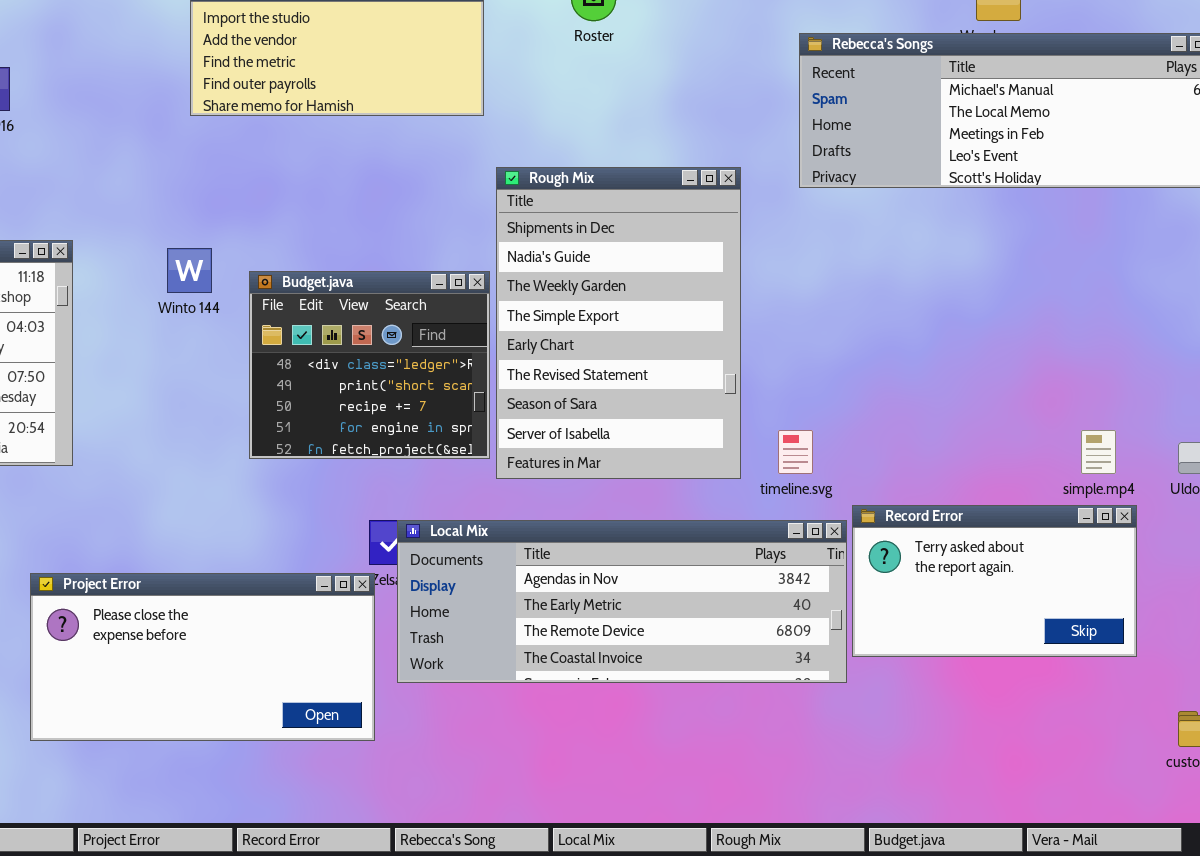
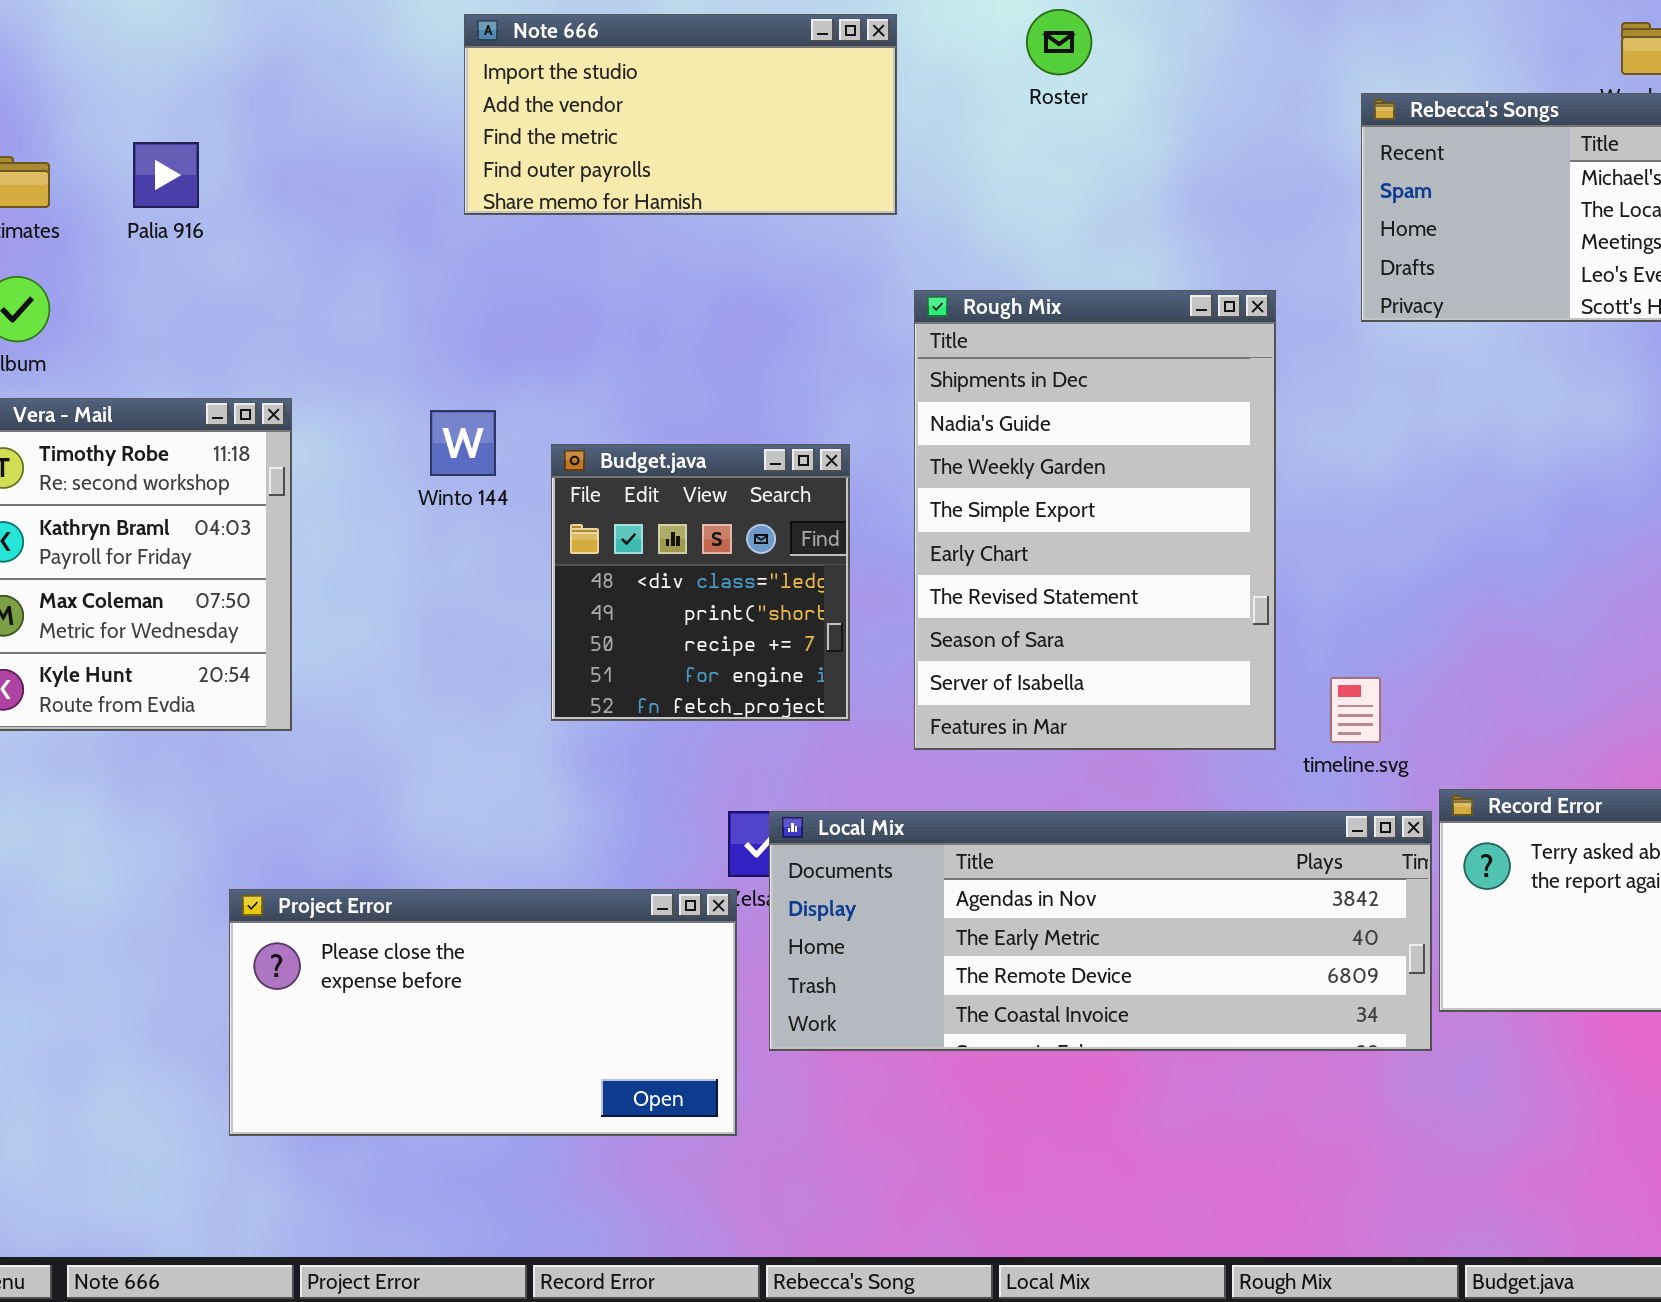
Budget.java: [249,271,490,459] -> [551,444,850,721], resized

